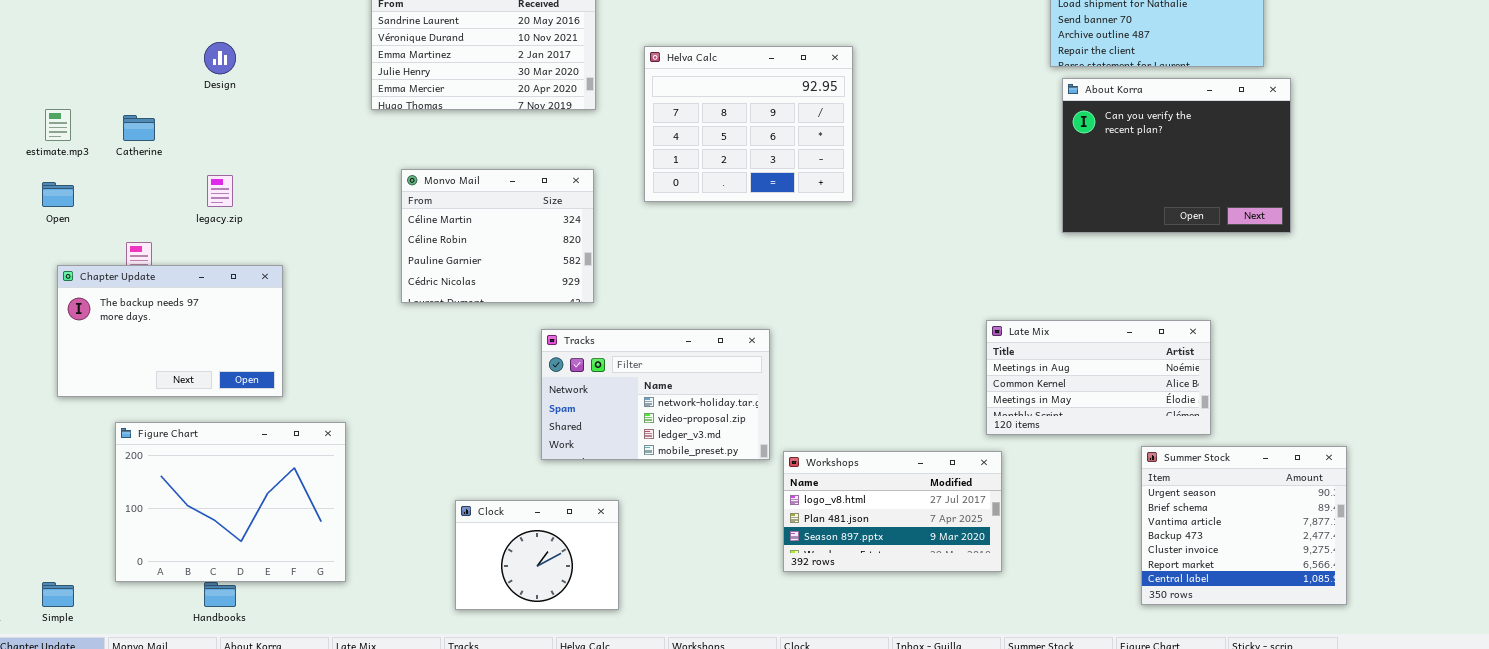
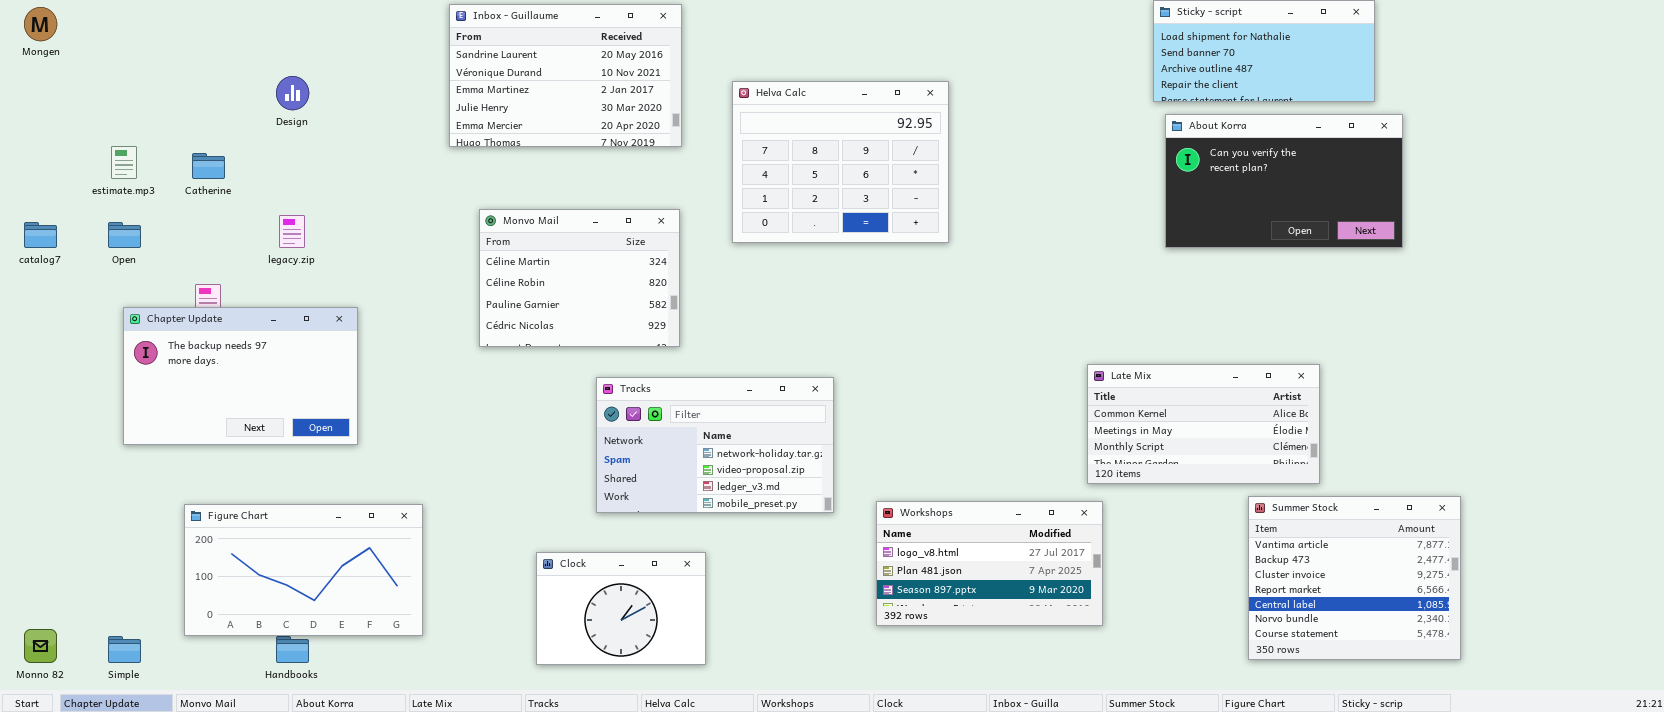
About Korra: [1062,78,1291,233] -> [1165,114,1403,248], resized
Late Mix: [986,320,1211,435] -> [1087,364,1320,484], scrolled down 1 row
Tracks: [541,329,770,460] -> [596,377,834,513], moved
Figure Chart: [115,422,346,582] -> [184,504,423,636], resized
Summer Stock: [1141,446,1347,605] -> [1248,496,1461,660], scrolled down 2 rows

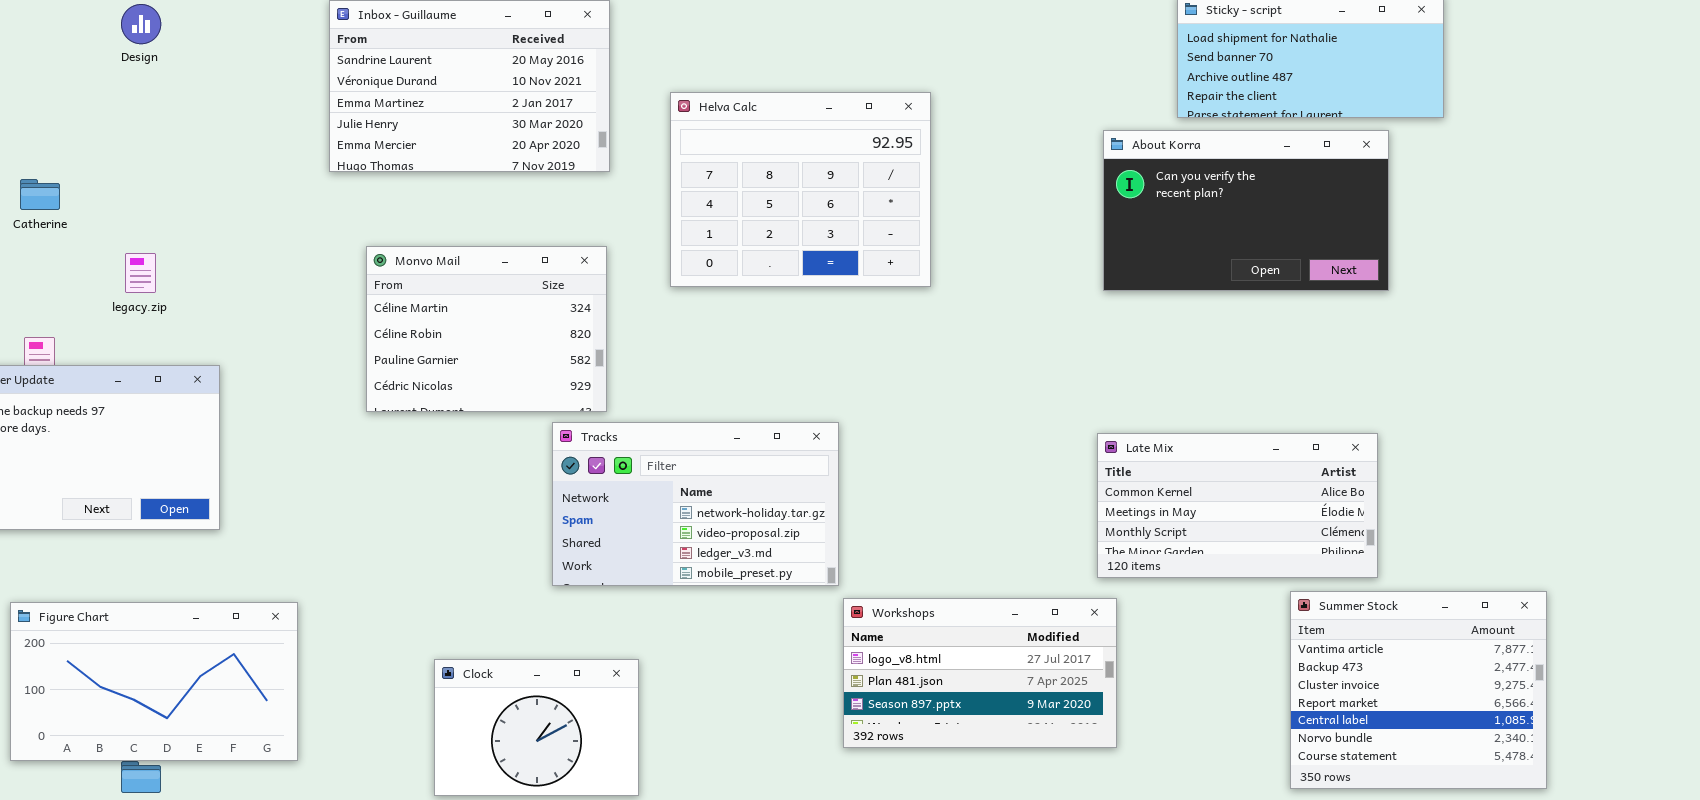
Design: [276,76,309,110] -> [121,4,161,44], moved
About Korra: [1165,114,1403,248] -> [1103,130,1389,291], moved
Tracks: [596,377,834,513] -> [552,422,839,586], moved

